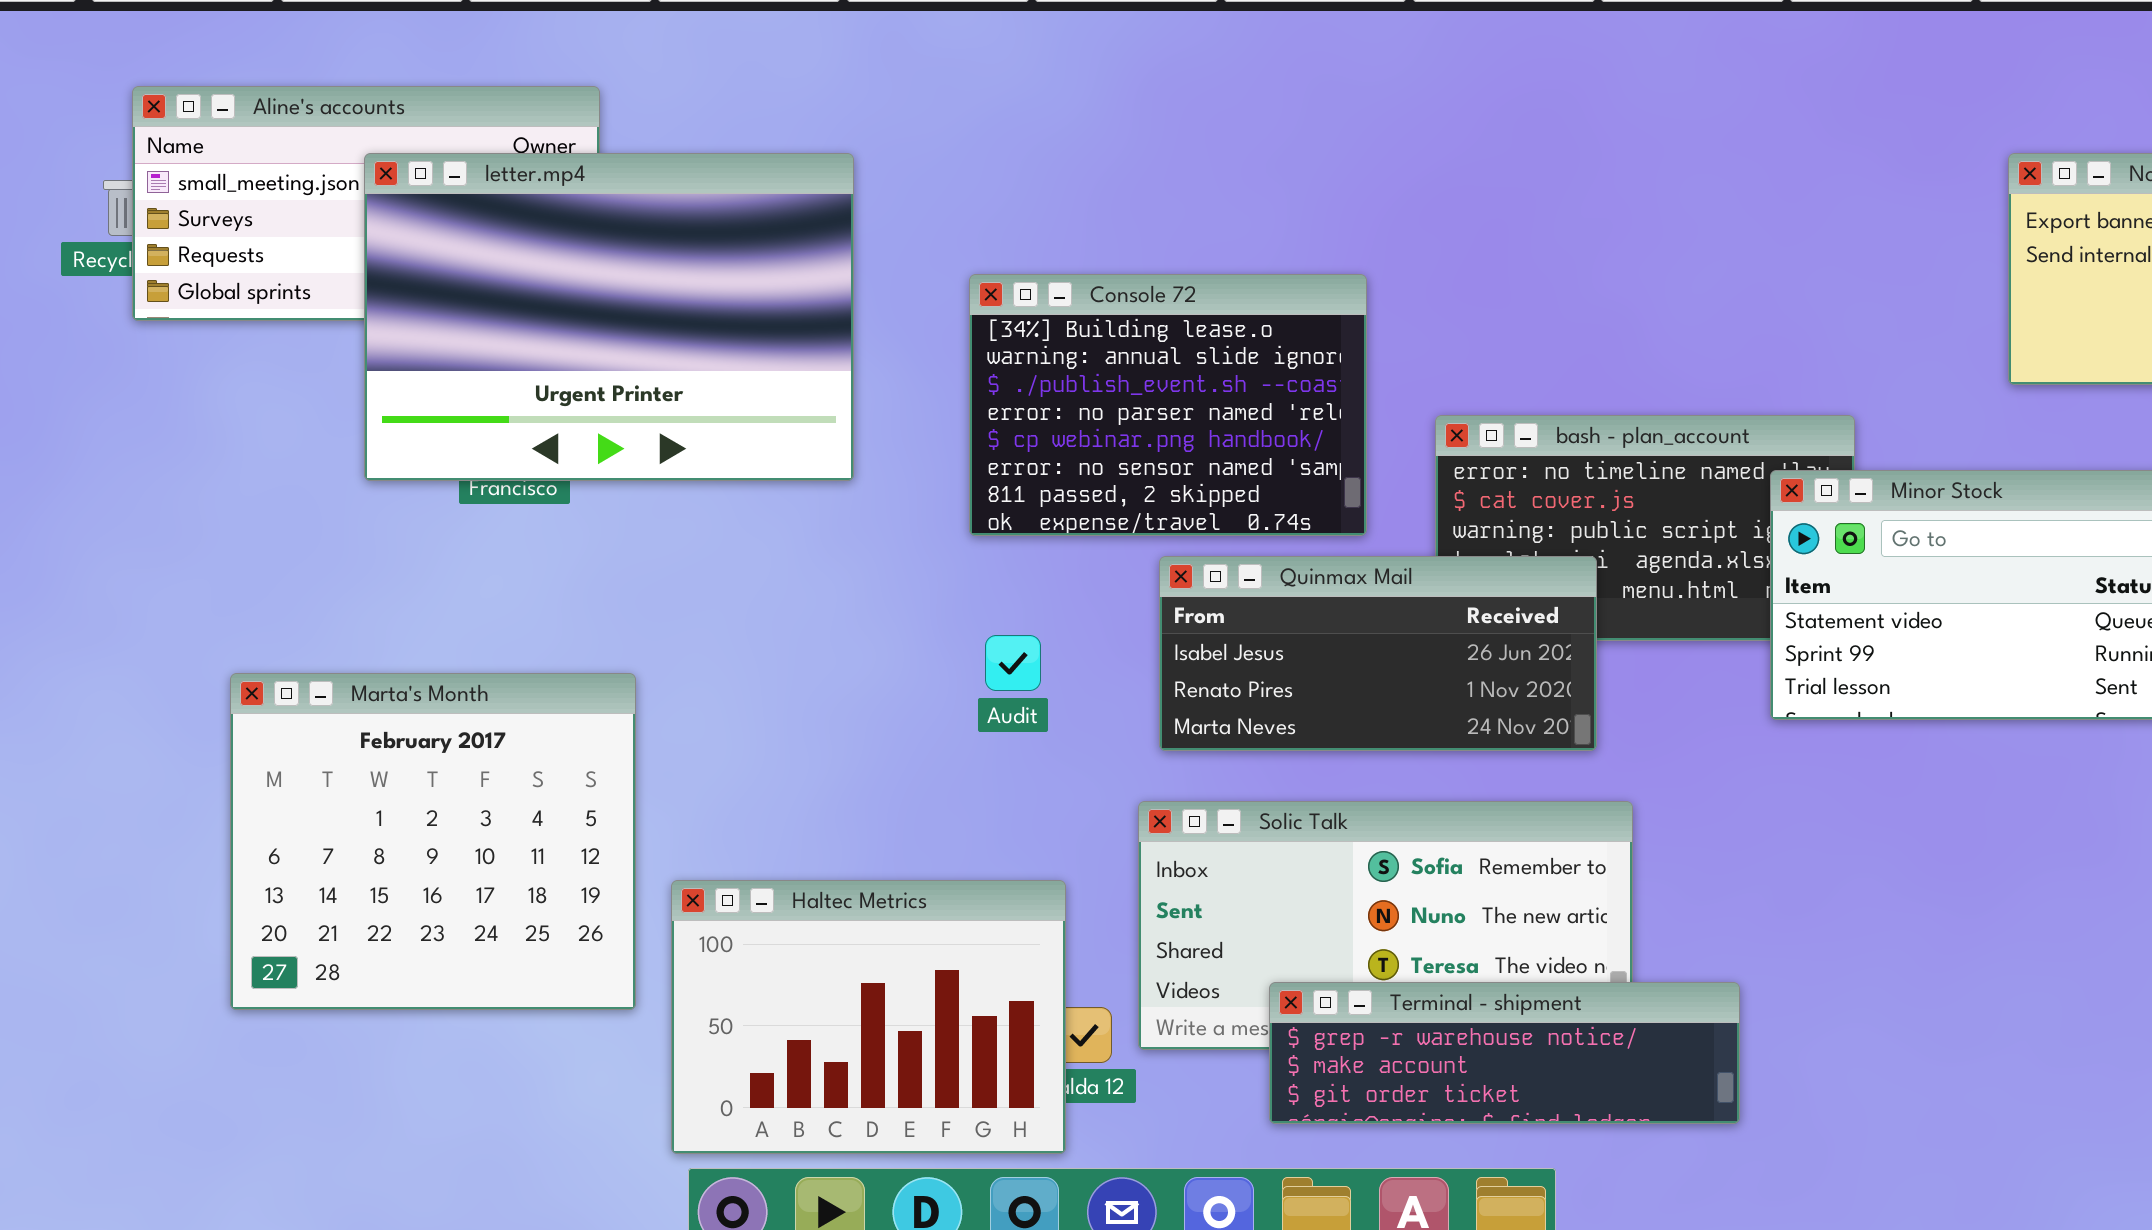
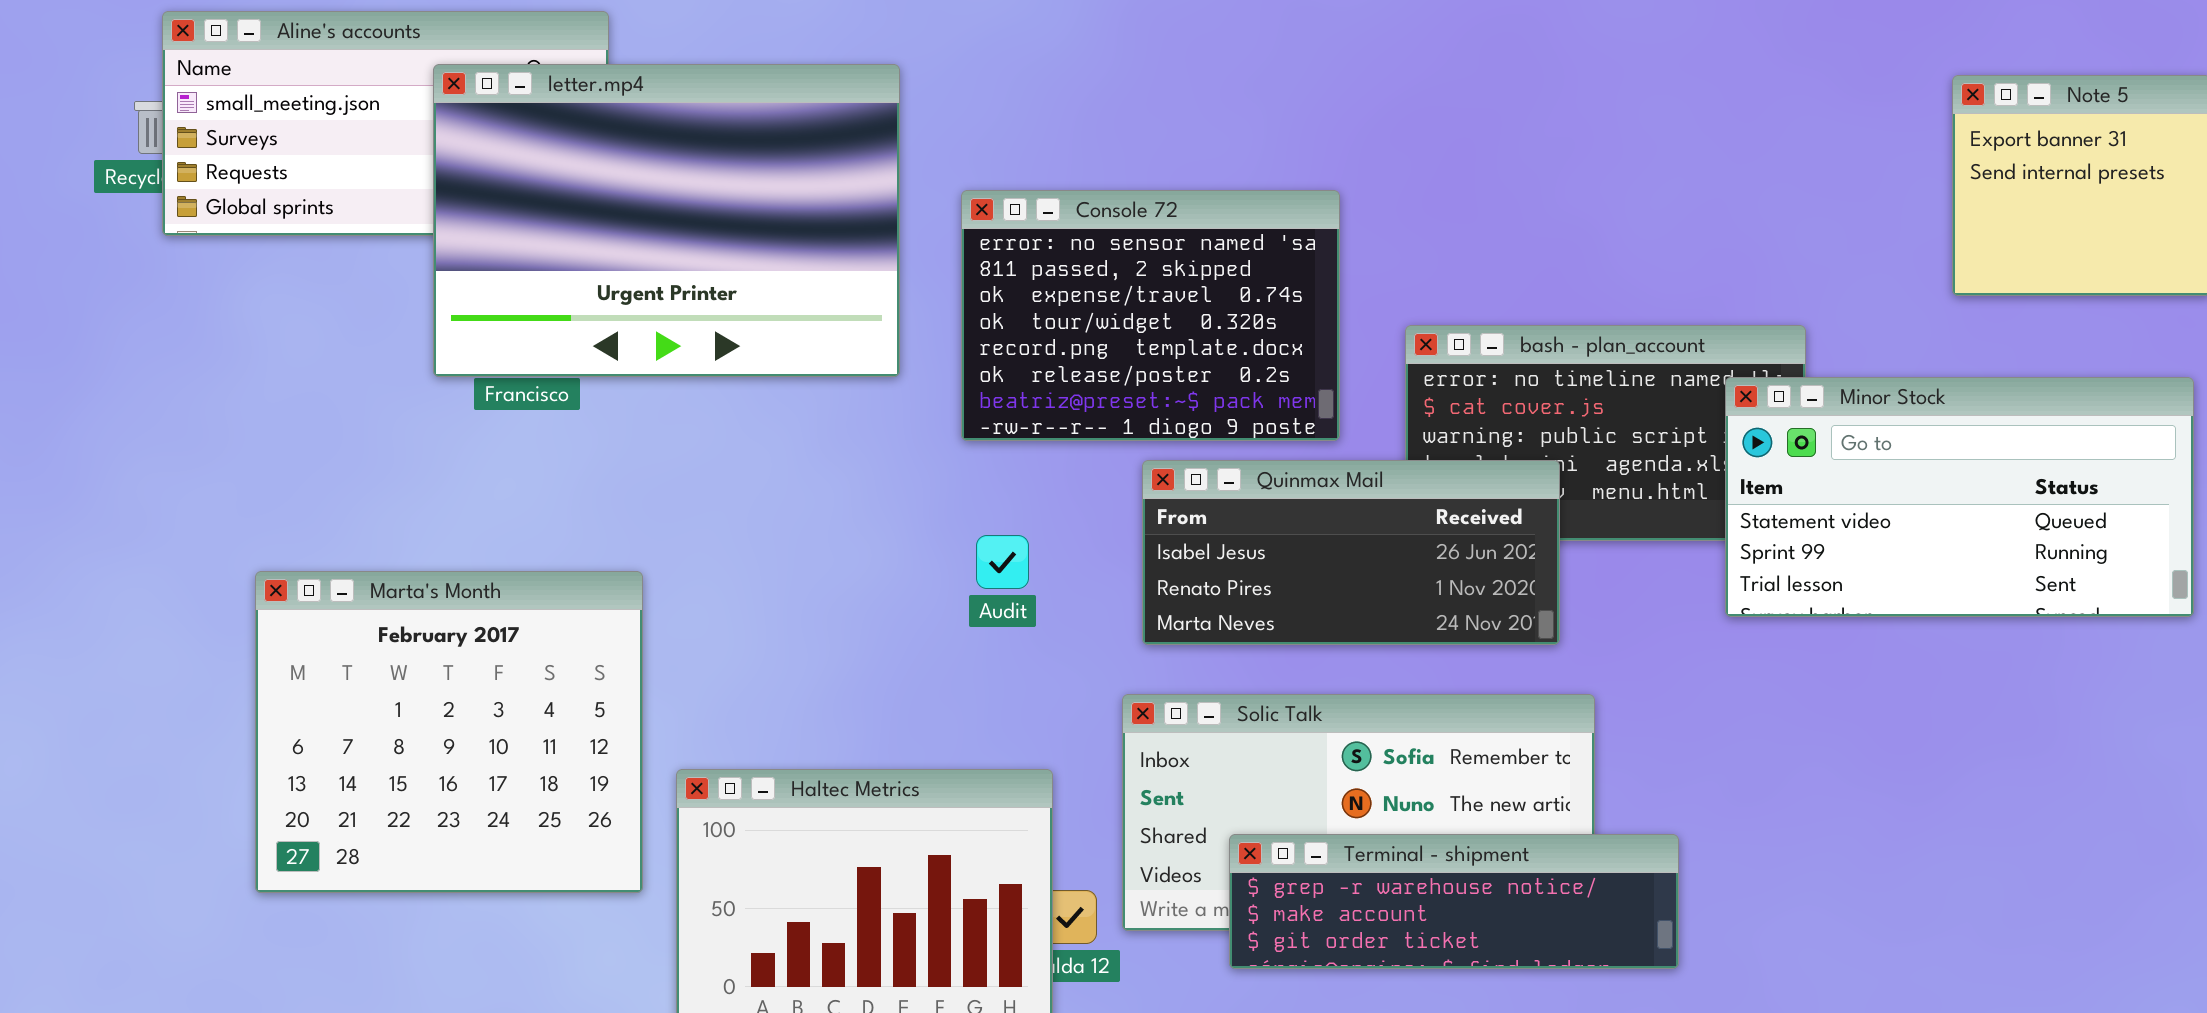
letter.mp4: [364,153,854,481] -> [433,64,900,377], moved
Console 72: [969,274,1367,536] -> [961,190,1340,441], scrolled down 5 rows
Terminal - shipment: [1269,982,1740,1124] -> [1229,834,1679,969], moved

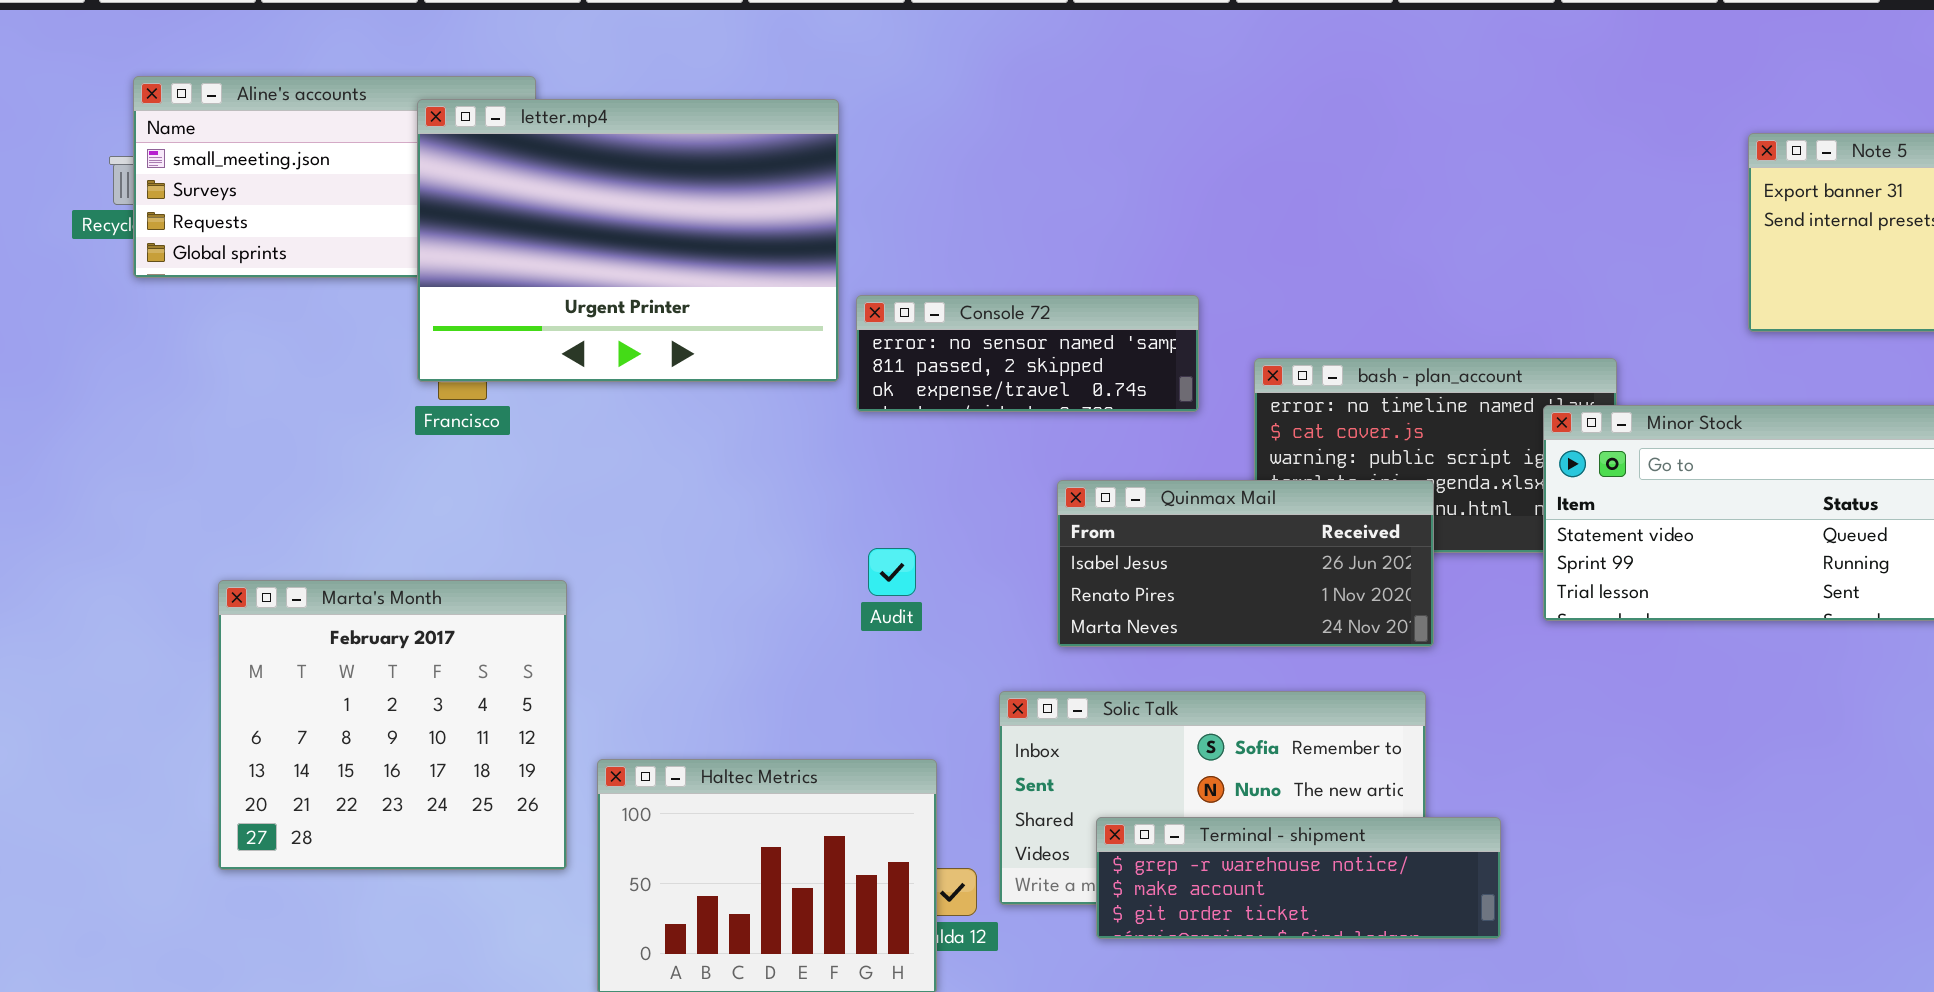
letter.mp4: [433,64,900,377] -> [417,99,839,382], moved
Console 72: [961,190,1340,441] -> [856,295,1199,412], moved, resized
Quinmax Mail: [1142,460,1560,645] -> [1057,480,1434,647], moved

